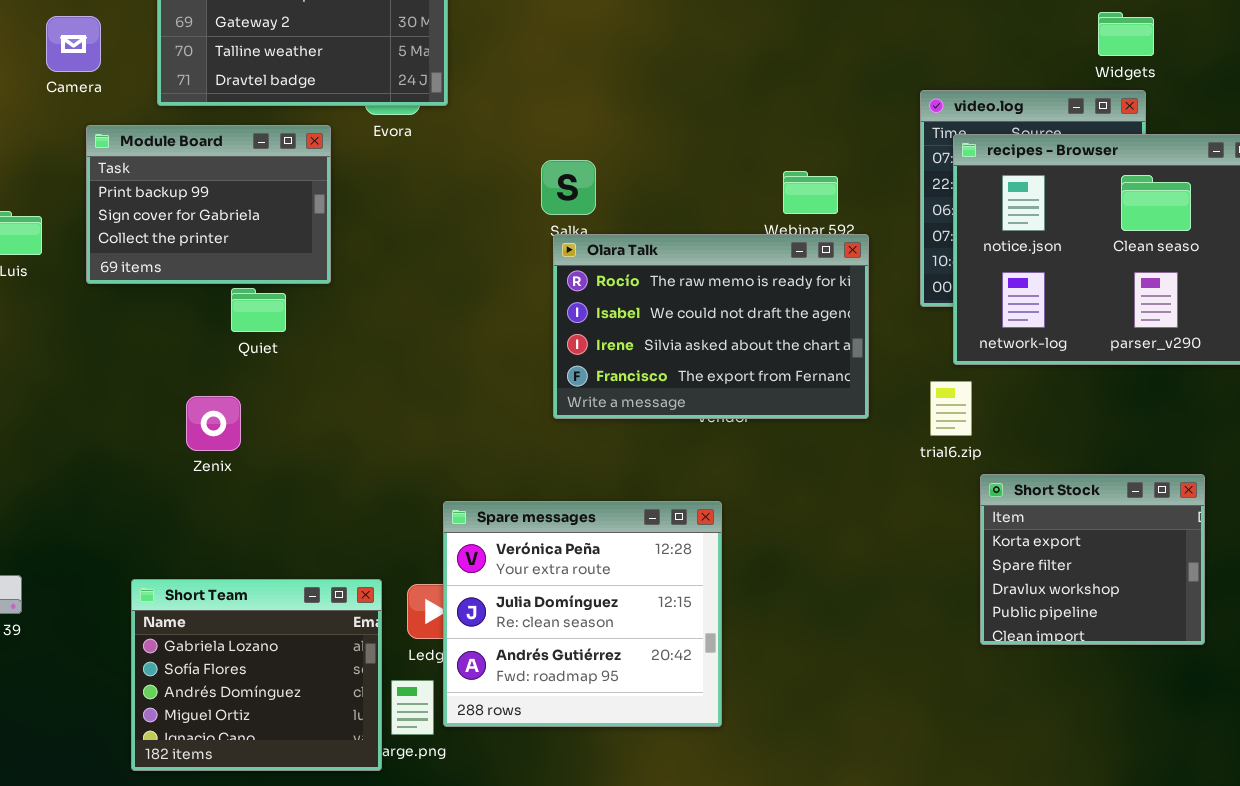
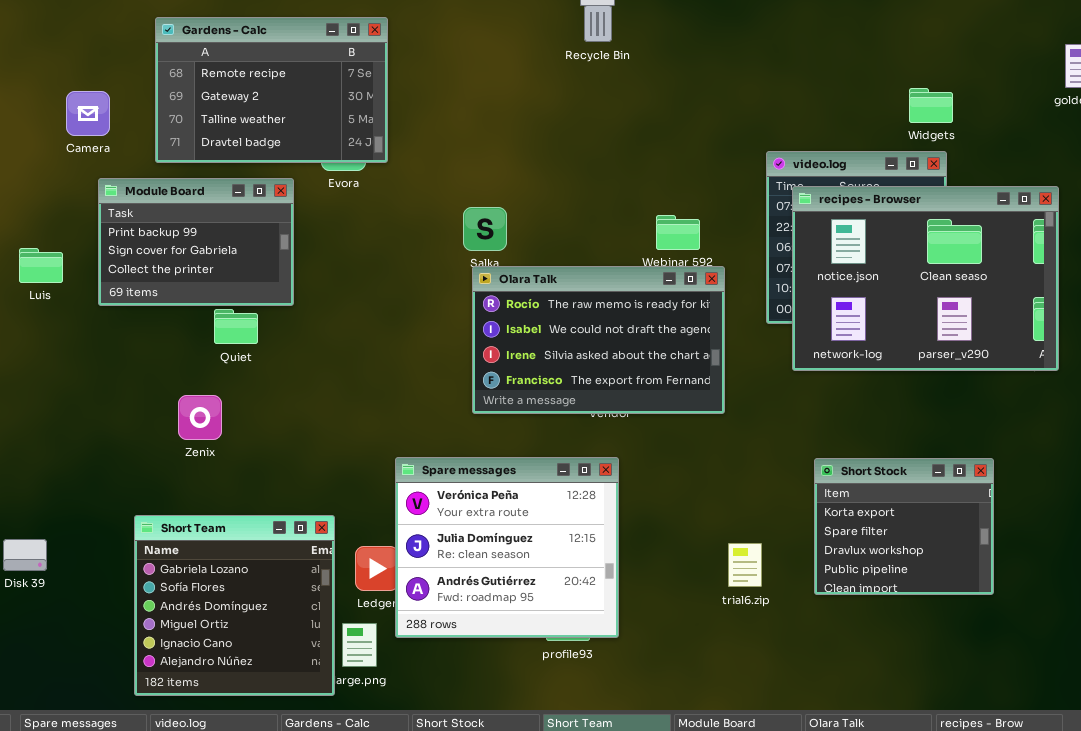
trial6.zip: [930,381,972,436] -> [728,543,762,587], moved
Spare messages: [443,501,722,727] -> [395,457,619,638], moved
Short Team: [131,579,382,771] -> [134,515,335,696], resized

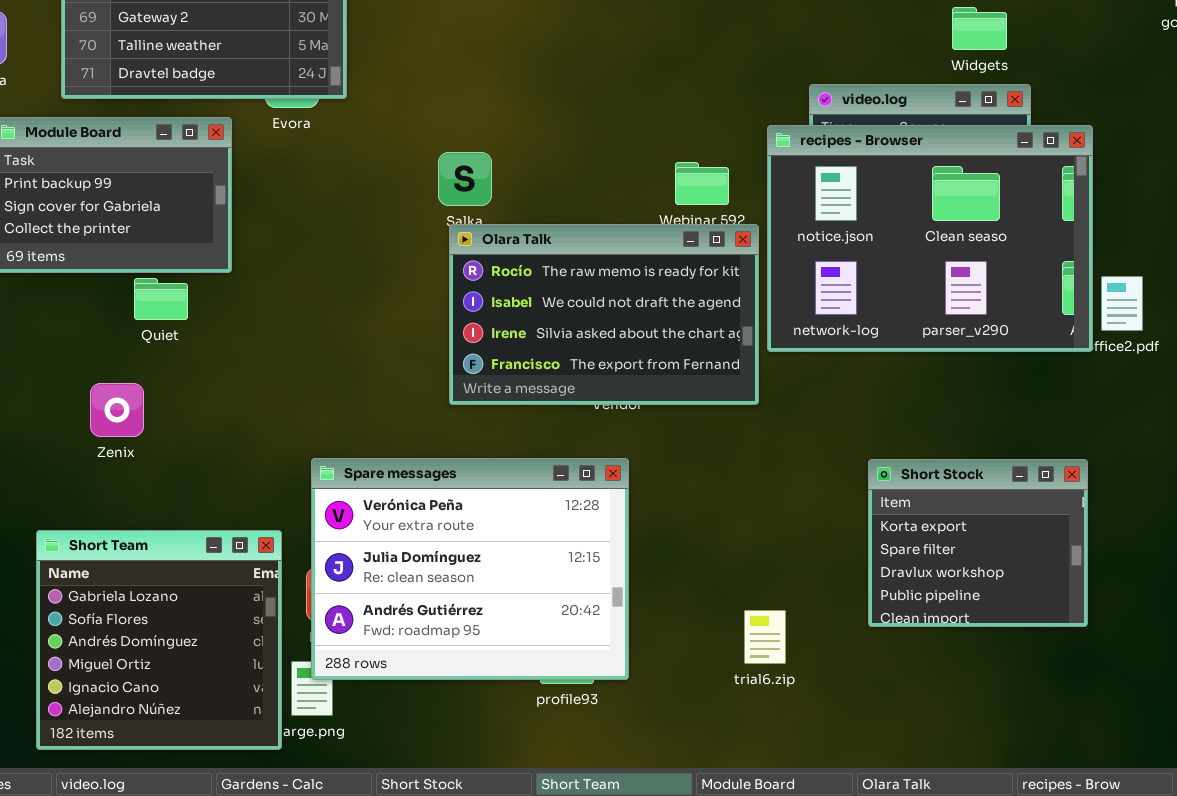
Widgets: [909,88,953,123] -> [952,7,1007,50], moved
recipes - Browser: [792,186,1059,371] -> [767,125,1093,352], moved
Spare messages: [395,457,619,638] -> [311,458,629,680], resized
trial6.zip: [728,543,762,587] -> [744,610,786,664], moved

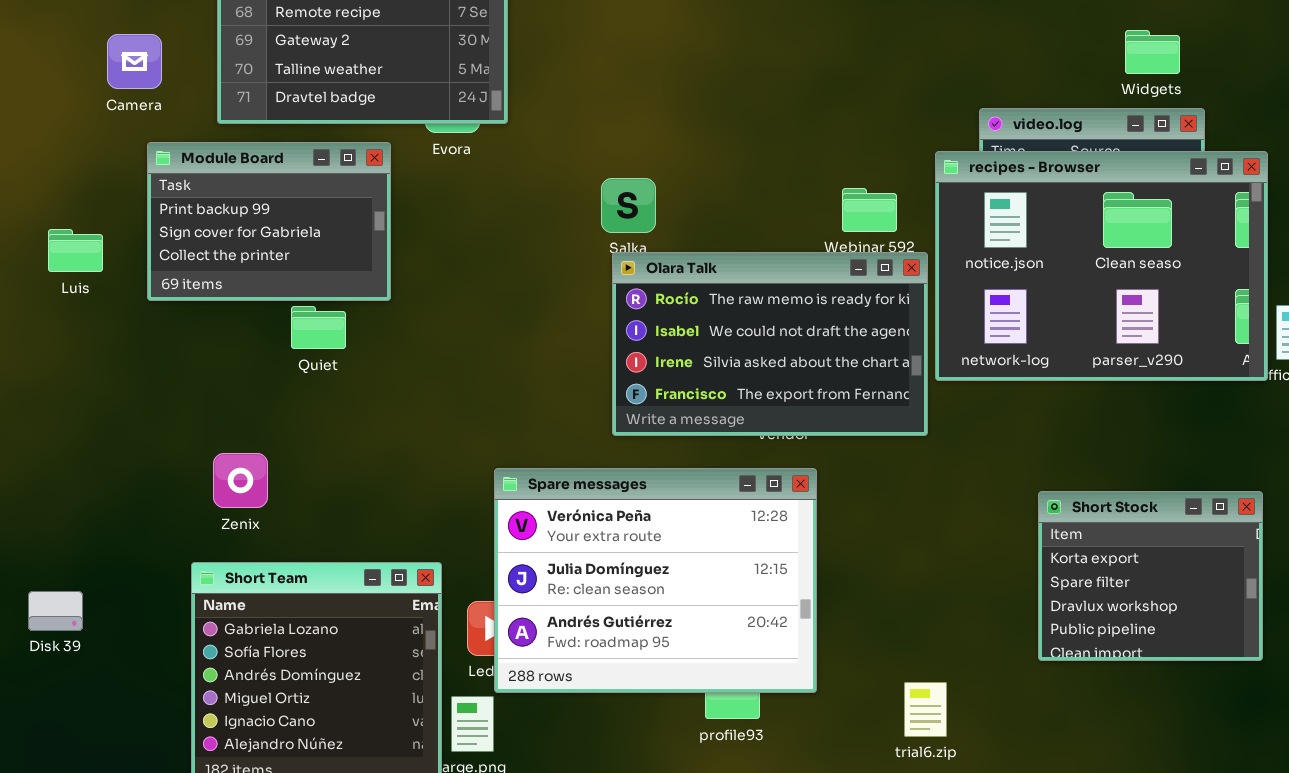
Zenix: [90,383,144,437] -> [213,453,268,508], moved
Spare messages: [311,458,629,680] -> [494,468,817,693], moved
trial6.zip: [744,610,786,664] -> [904,682,947,737], moved

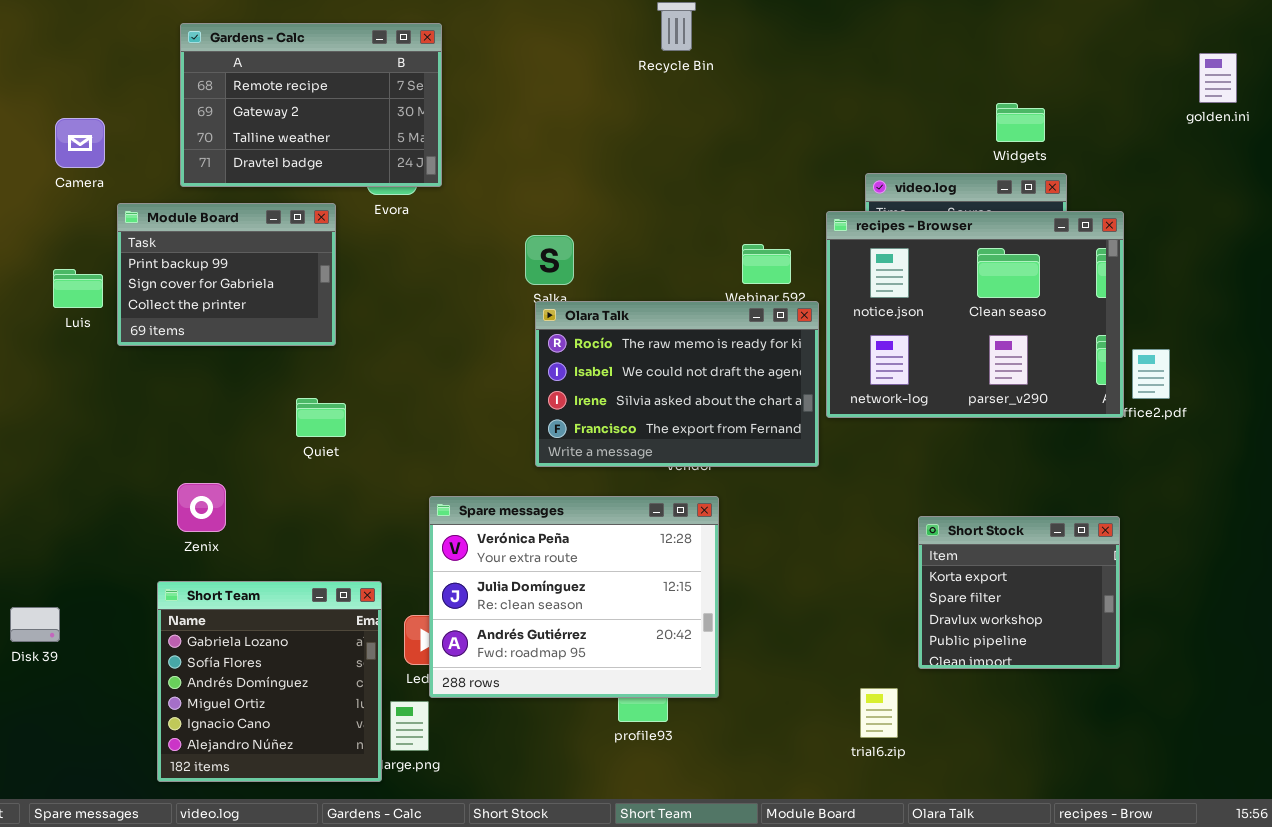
Camera: [107,34,162,89] -> [55,118,105,168], moved
Luis: [48,229,103,272] -> [53,269,103,308], moved
Quiet: [291,306,346,349] -> [296,398,346,437], moved
trial6.zip: [904,682,947,737] -> [860,688,898,738], moved

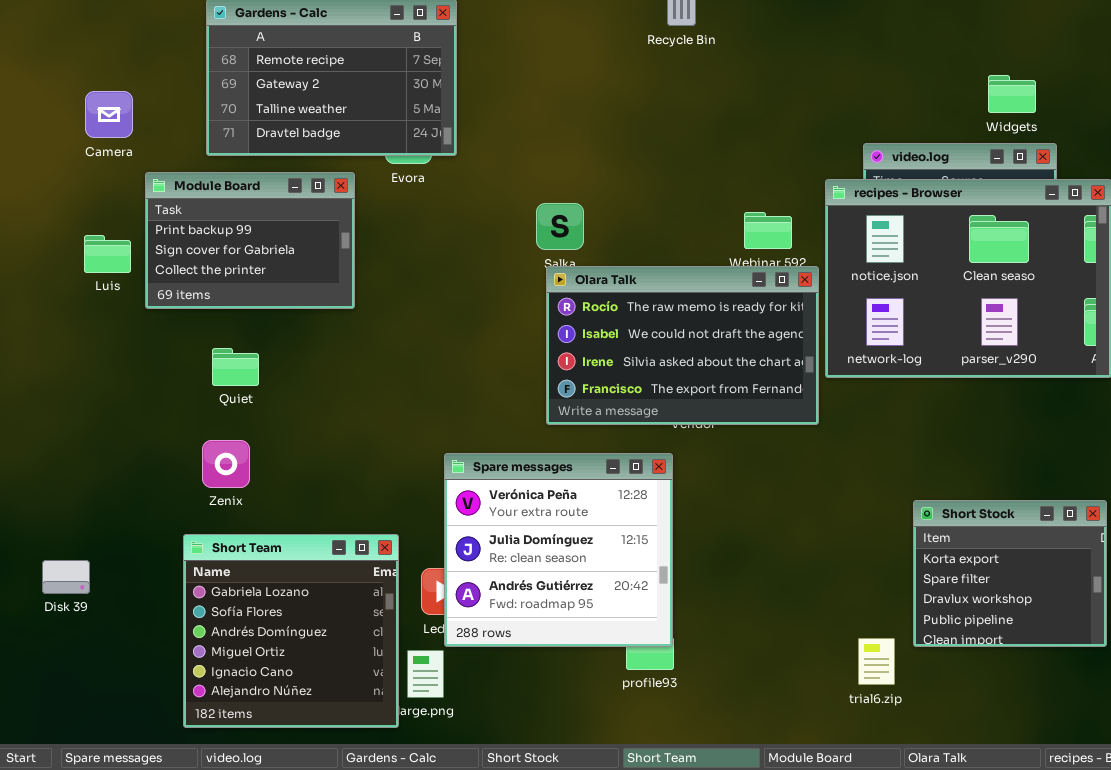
Quiet: [296,398,346,437] -> [212,348,259,386], moved
Spare messages: [429,496,719,698] -> [444,453,673,647], resized
Short Stock: [918,516,1120,669] -> [913,500,1107,647], moved

